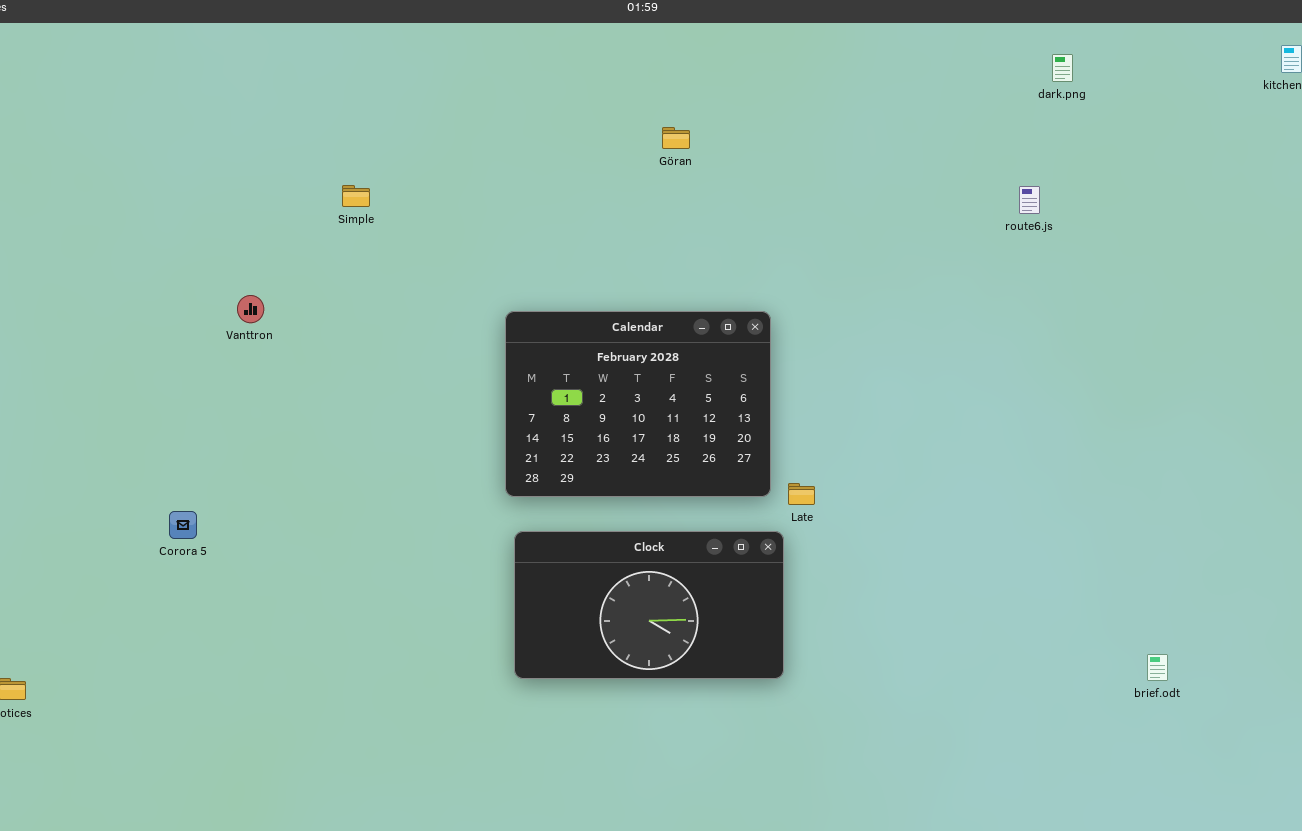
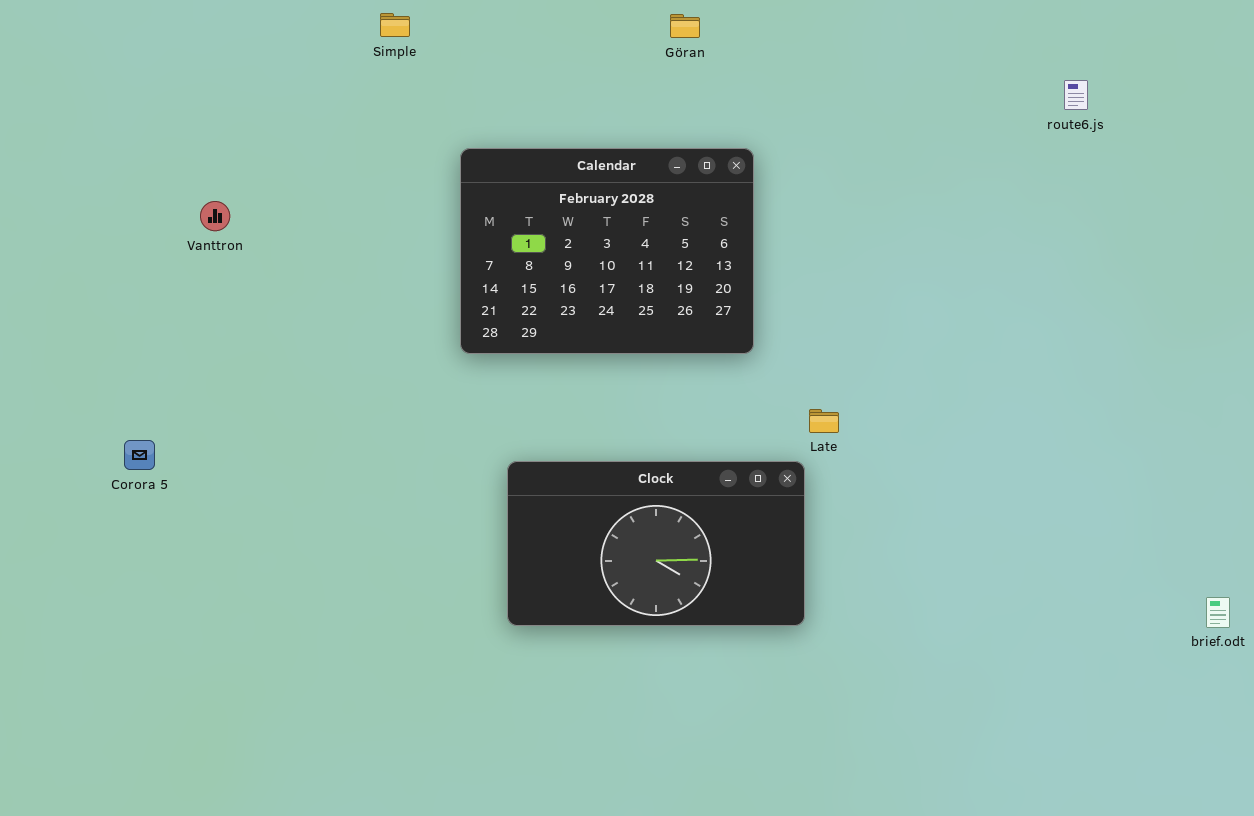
Simple: [342,185,370,207] -> [380,13,410,37], moved
Calendar: [505,311,771,497] -> [460,148,754,354], moved

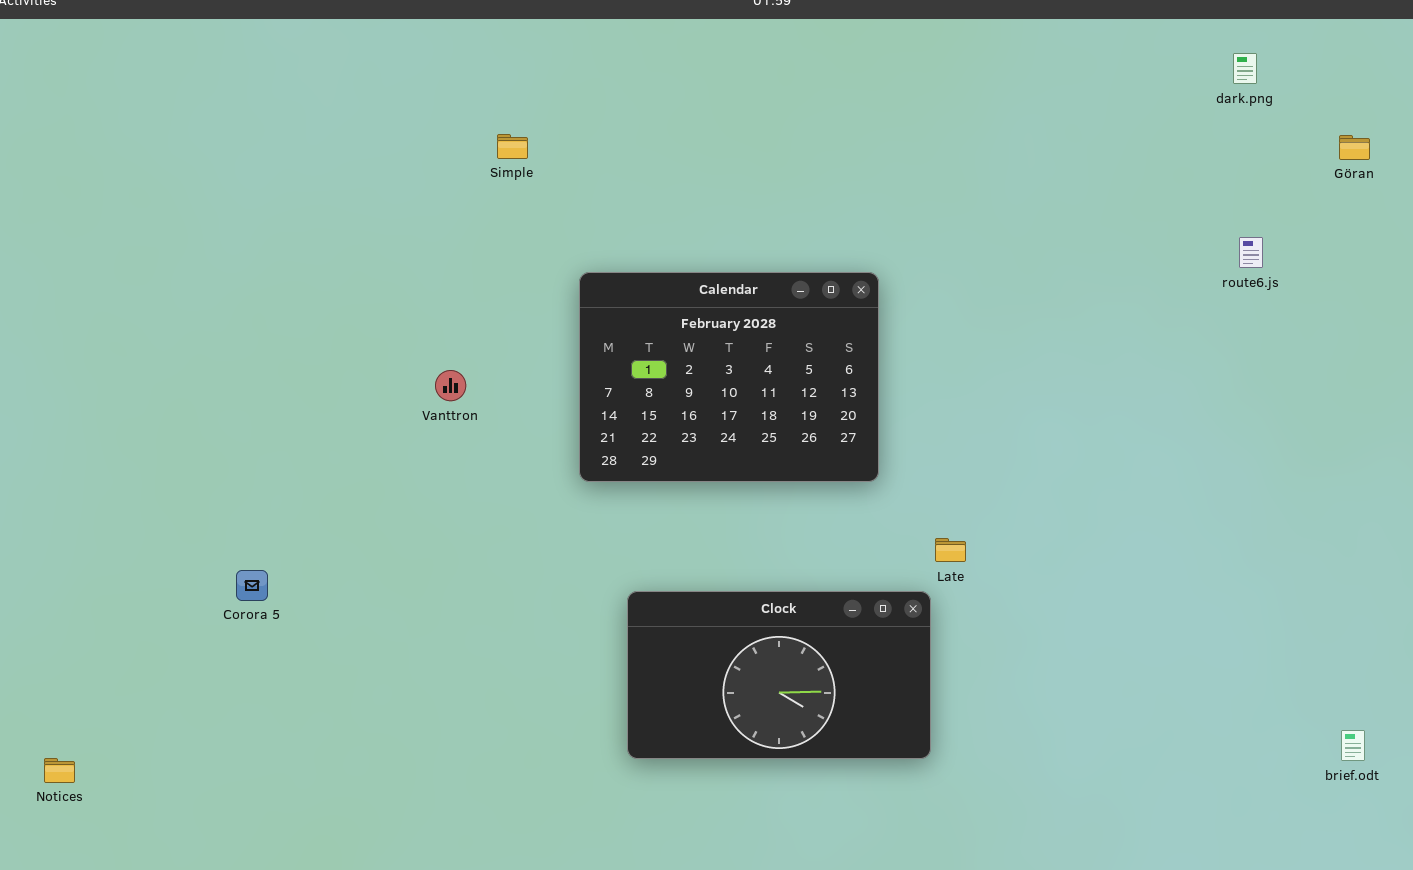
Göran: [670,14,700,38] -> [1339,135,1370,160], moved
route6.js: [1064,80,1088,110] -> [1239,237,1263,268], moved
Vanttron: [200,201,230,231] -> [435,370,466,401], moved

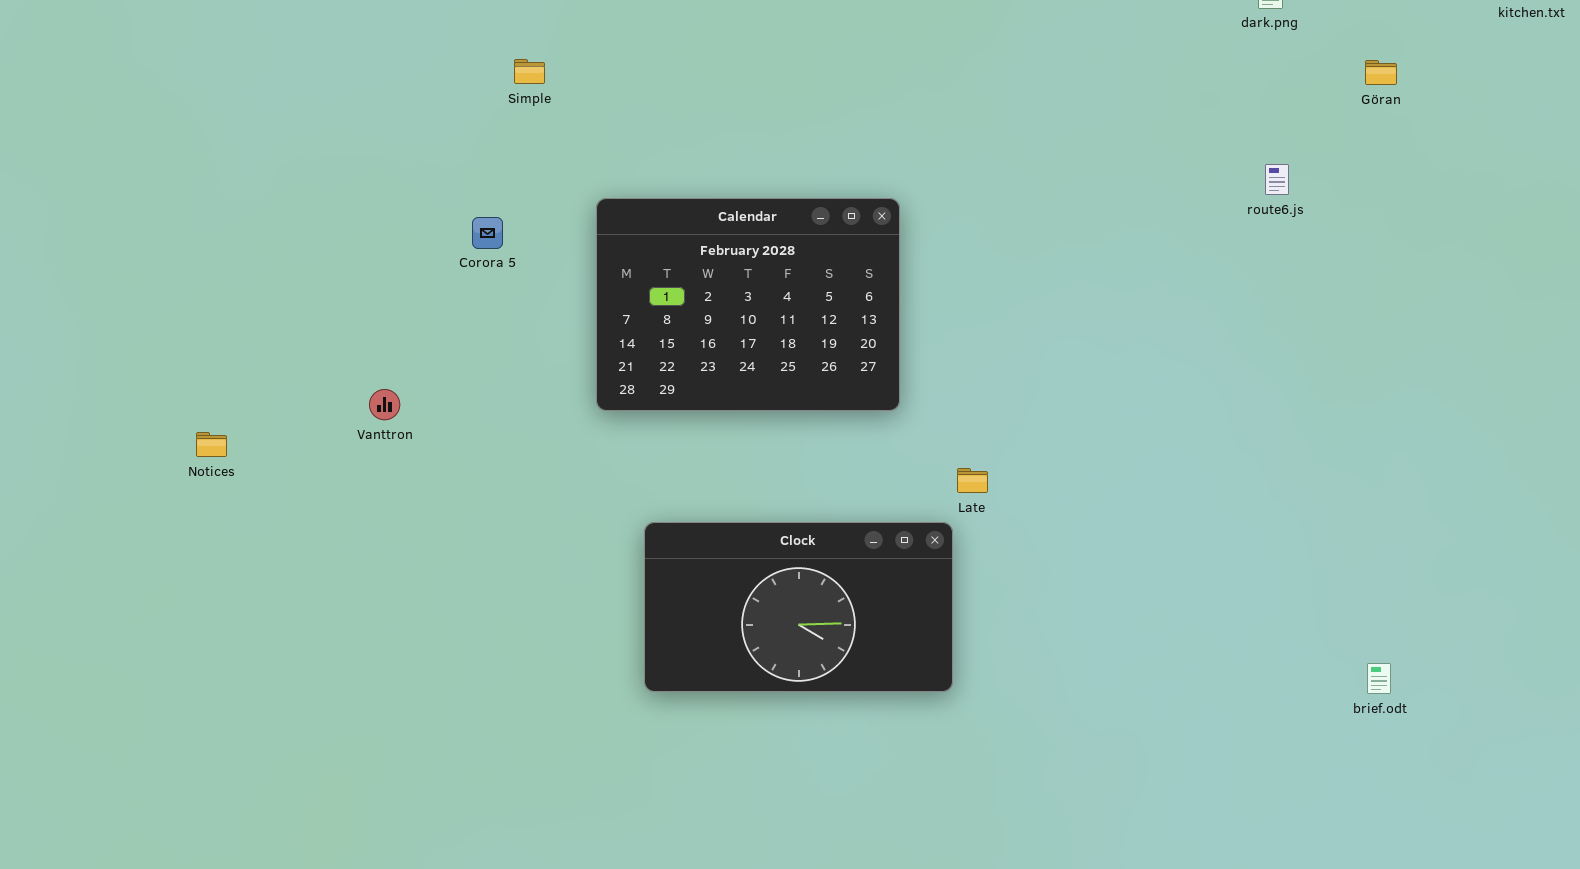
Vanttron: [435,370,466,401] -> [369,389,400,420], moved
Corora 5: [236,570,268,601] -> [472,217,503,249], moved
Notices: [44,758,75,783] -> [196,432,227,457], moved

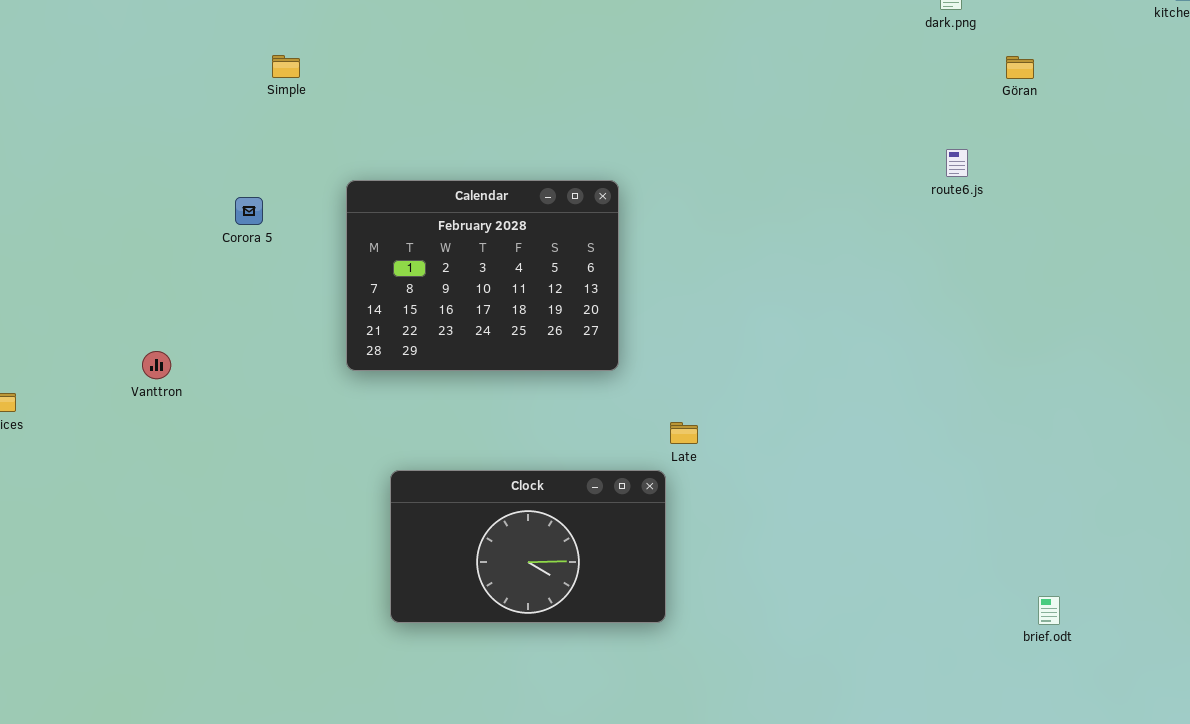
Göran: [1365,60,1397,85] -> [1006,56,1034,79], moved

